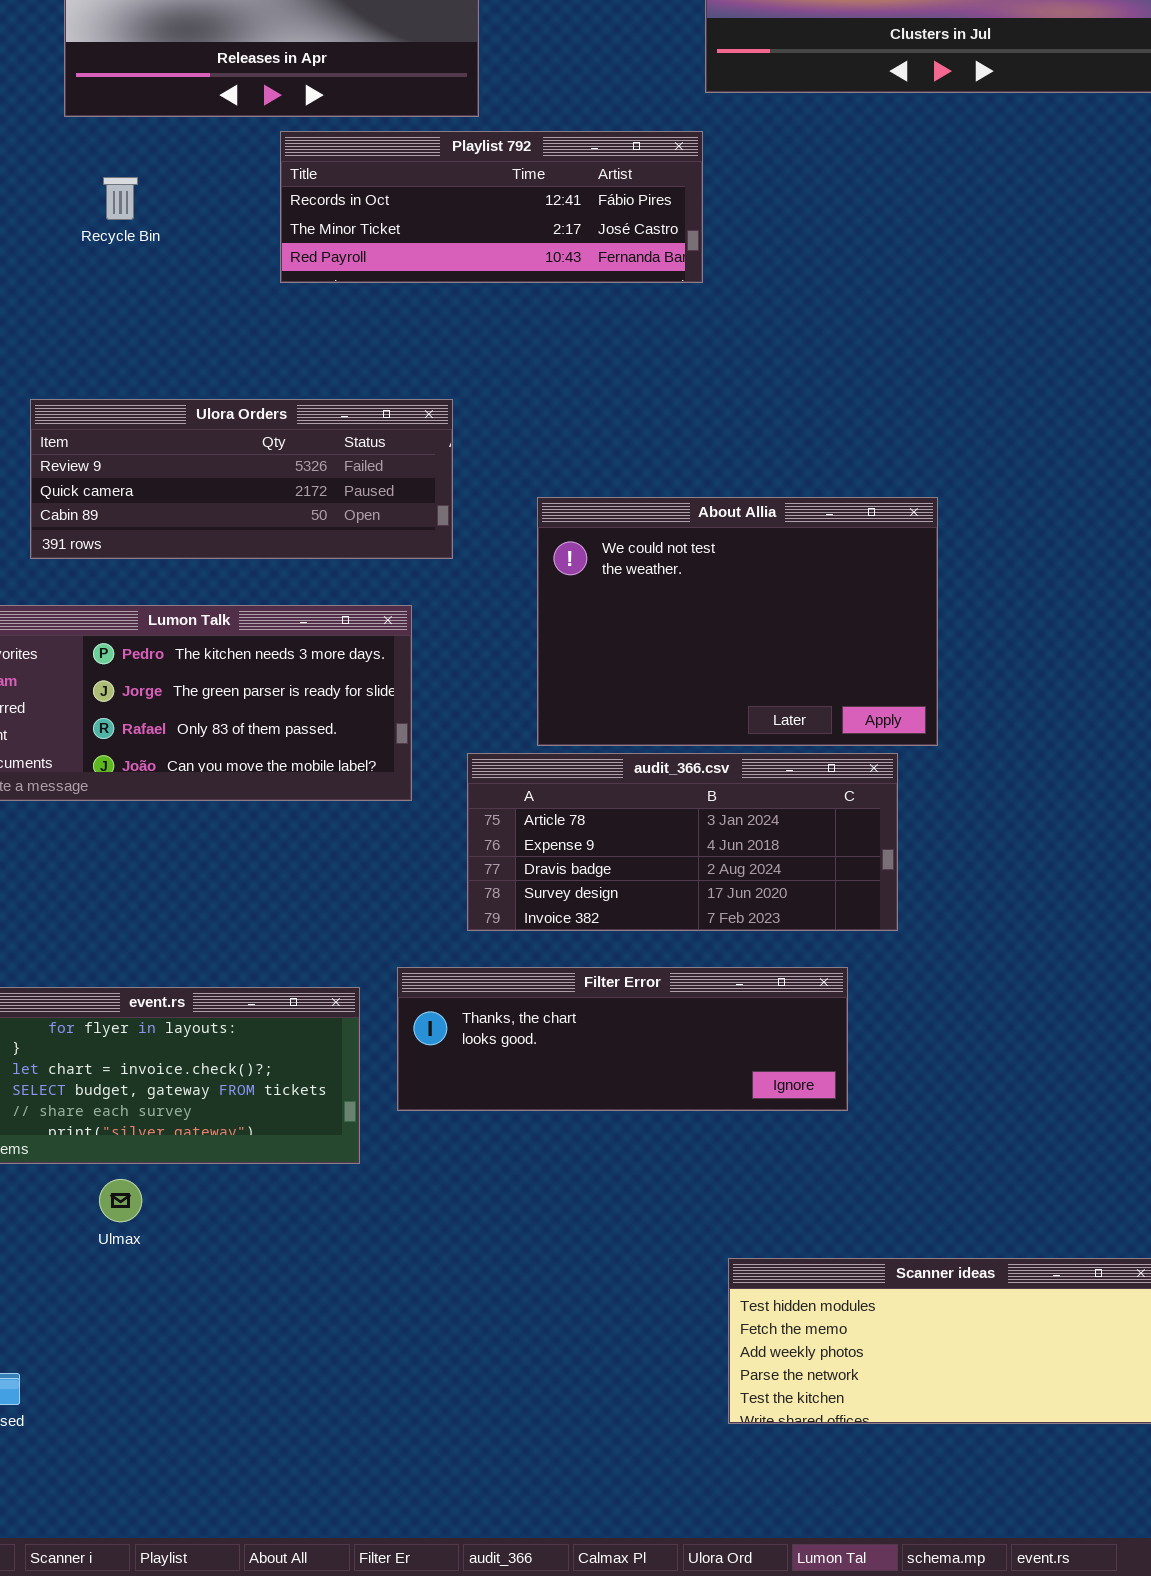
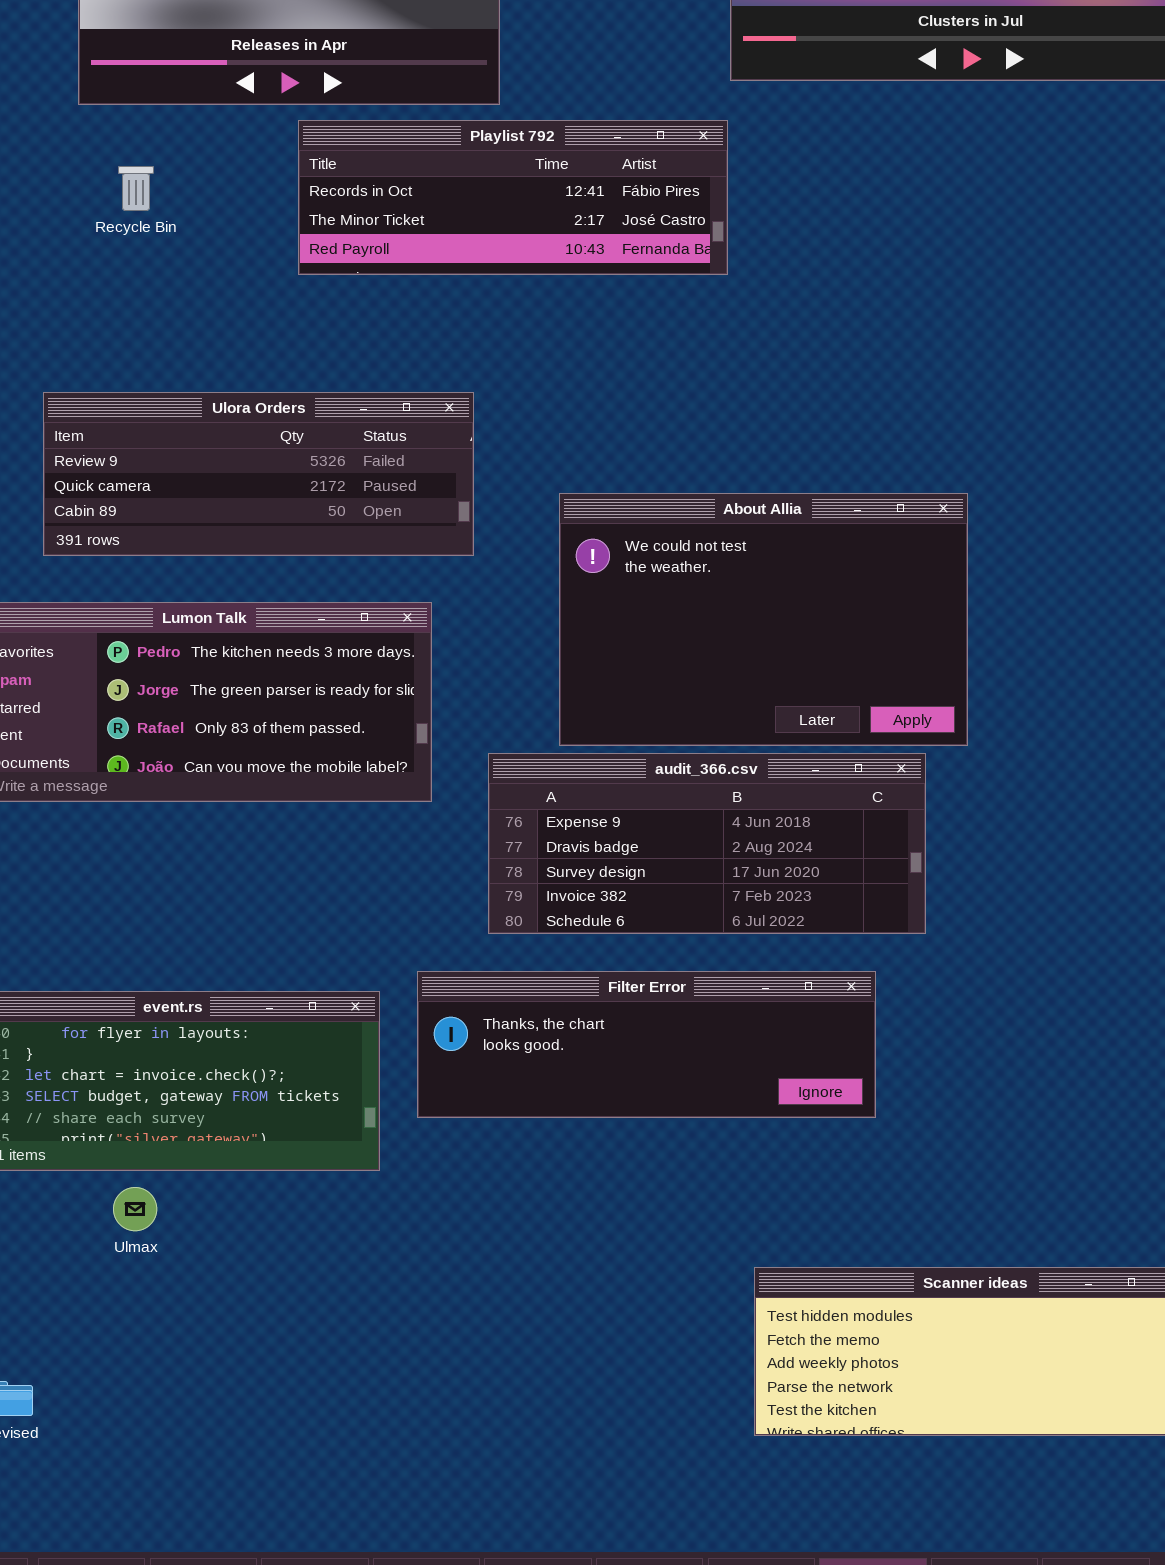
audit_366.csv: [467,753,898,931] -> [488,753,926,934], scrolled down 1 row

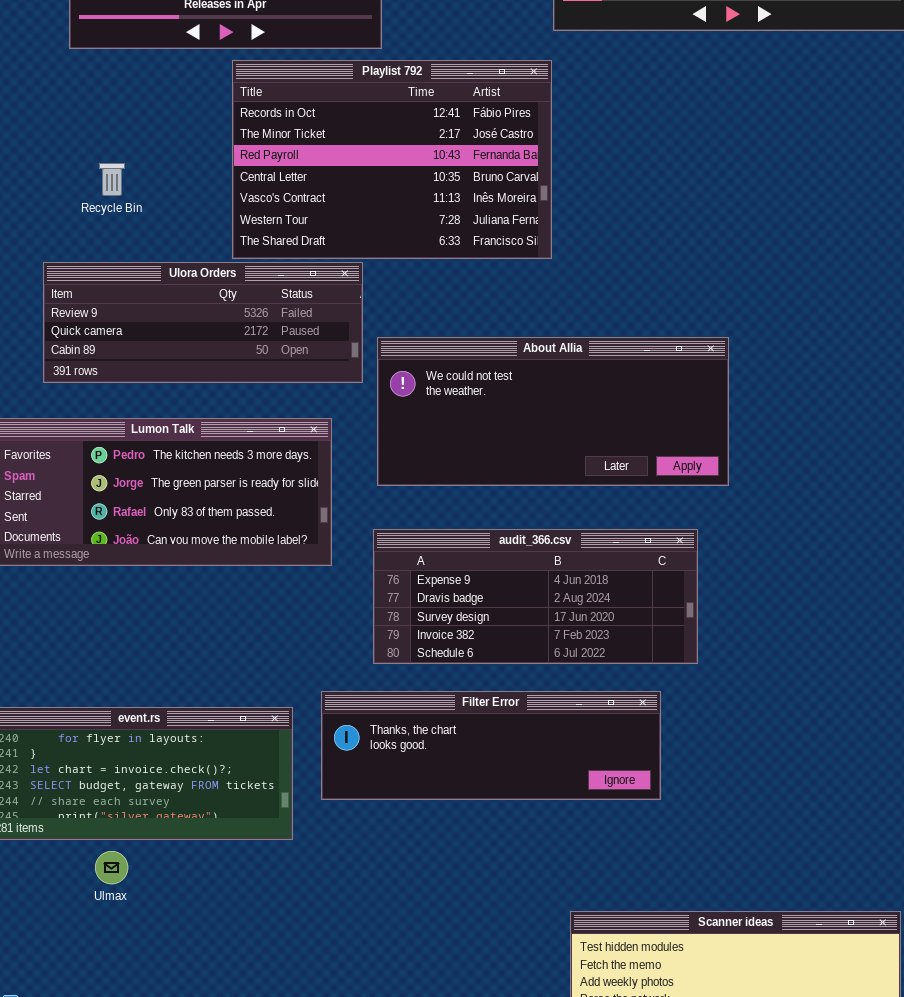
Playlist 792: [298,120,728,275] -> [232,60,552,259], resized
Recycle Bin: [118,166,154,211] -> [99,163,125,196], moved
About Allia: [559,493,968,746] -> [377,337,729,486], resized

